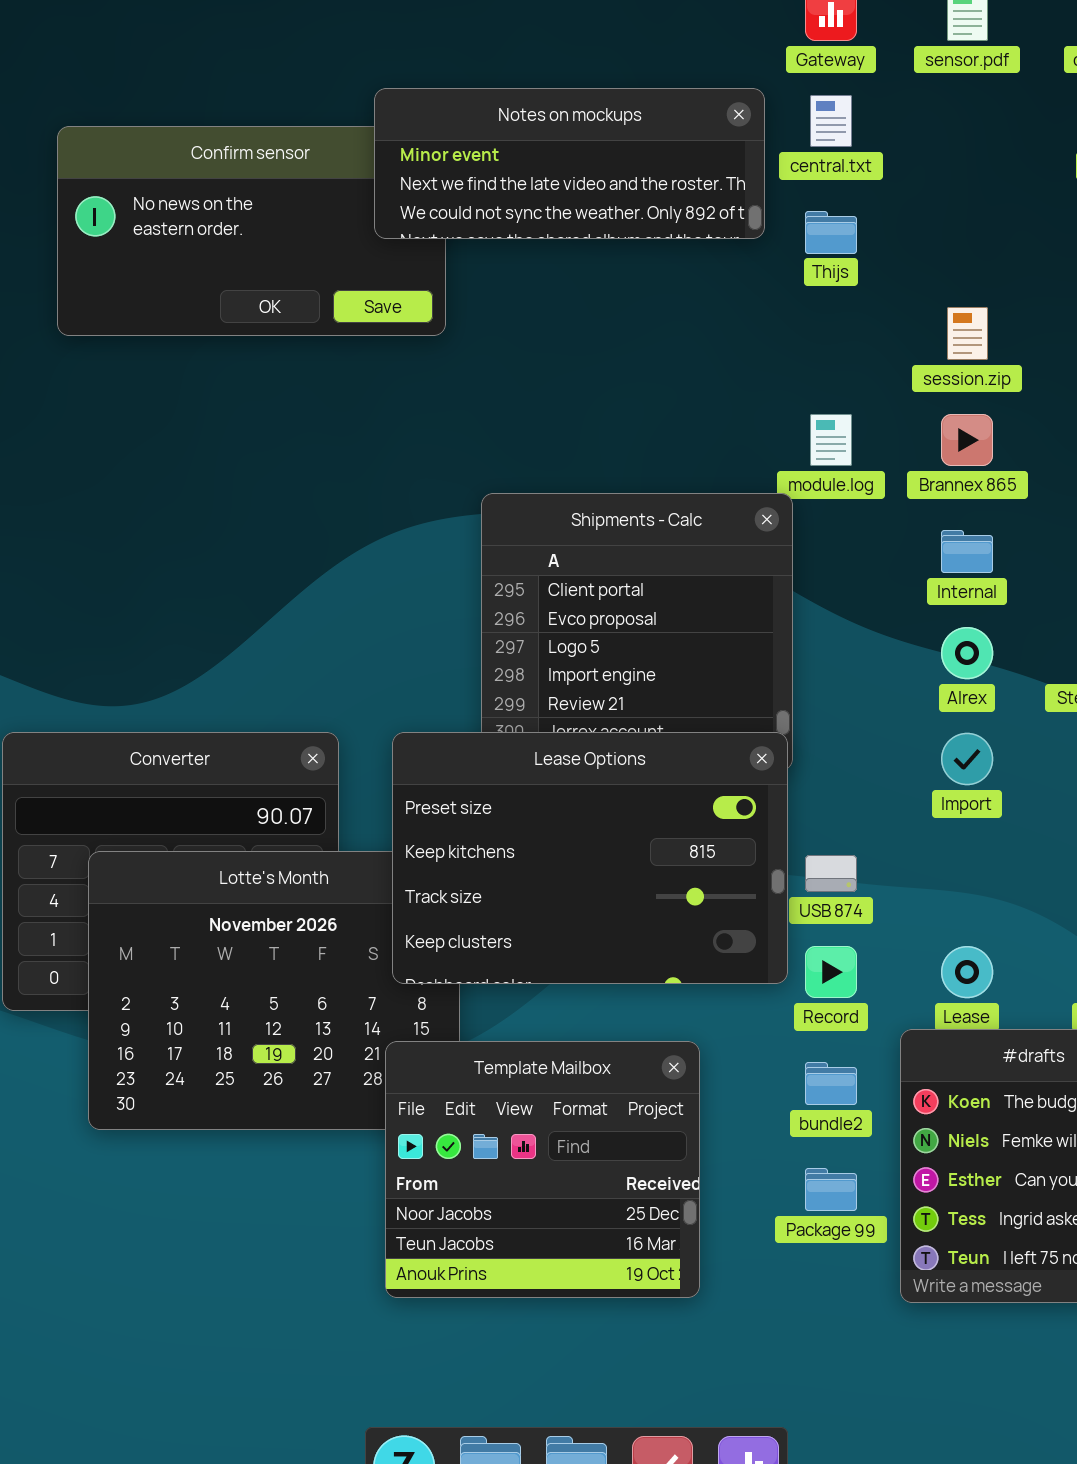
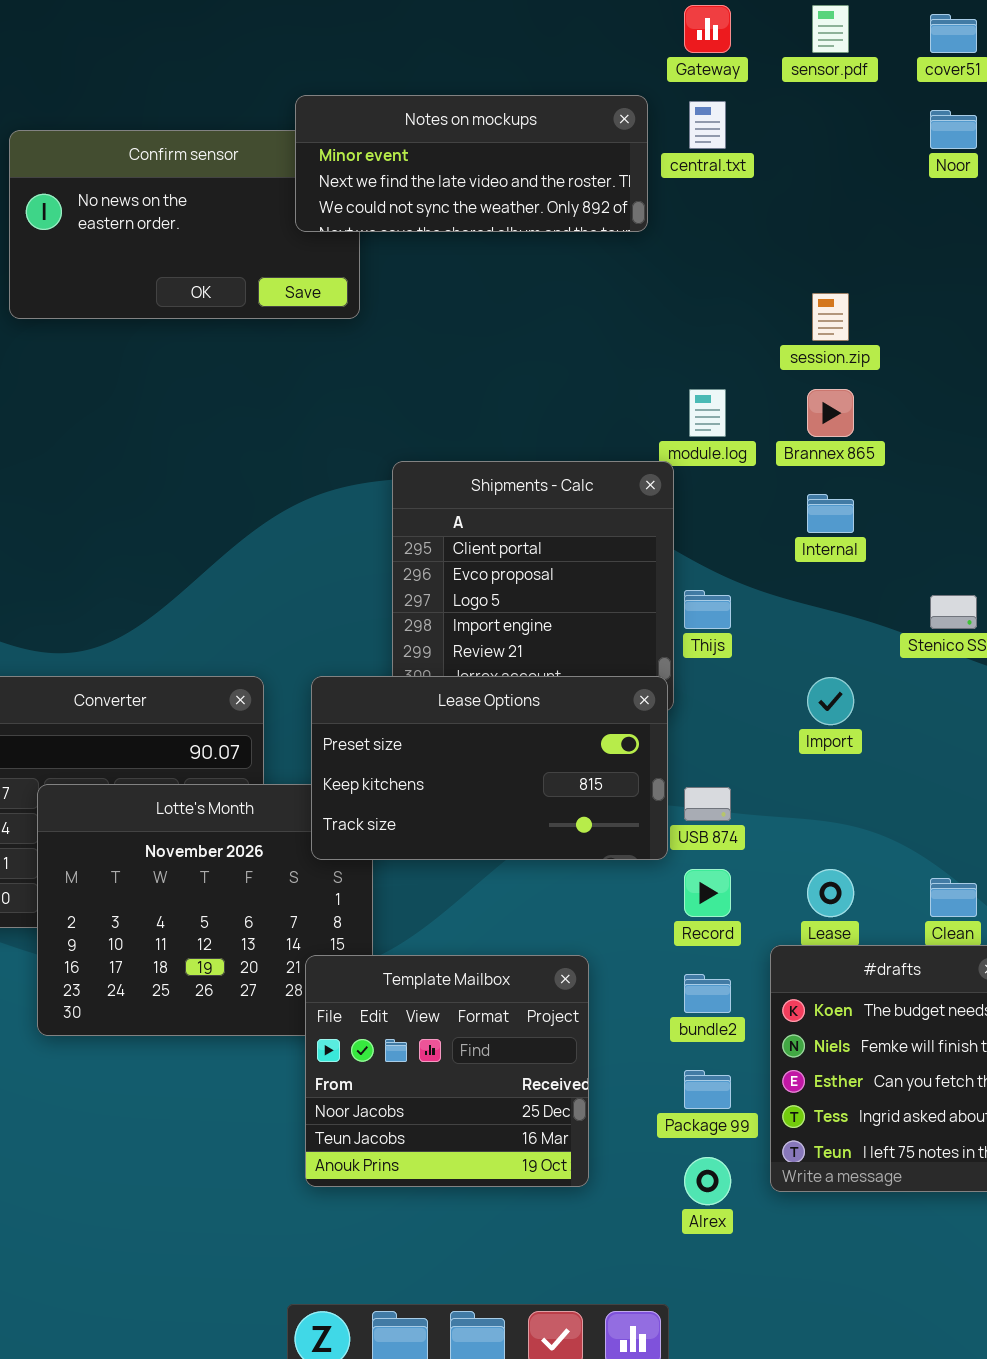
Thijs: [805,211,857,254] -> [684,590,731,629], moved
Alrex: [941,627,993,679] -> [684,1157,731,1205], moved
Lease Options: [392,732,788,984] -> [311,676,668,860], resized

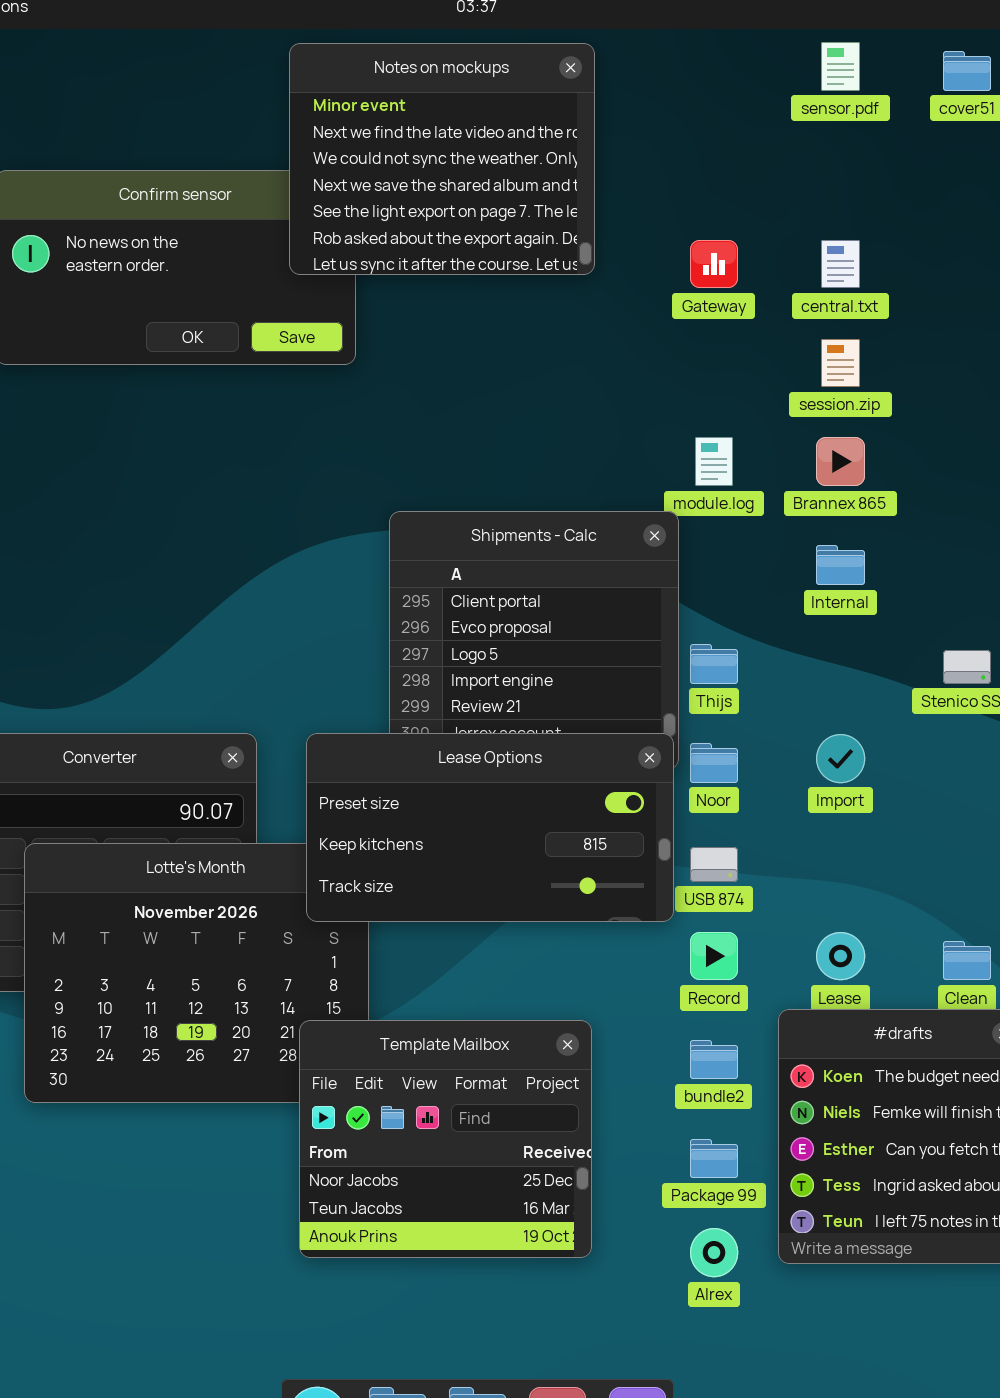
Gateway: [684,5,731,53] -> [690,240,738,288], moved
Notes on mockups: [295,95,648,232] -> [289,43,595,275], resized
central.txt: [689,101,726,149] -> [821,240,860,288], moved
Noor: [930,110,977,149] -> [690,743,738,783], moved

